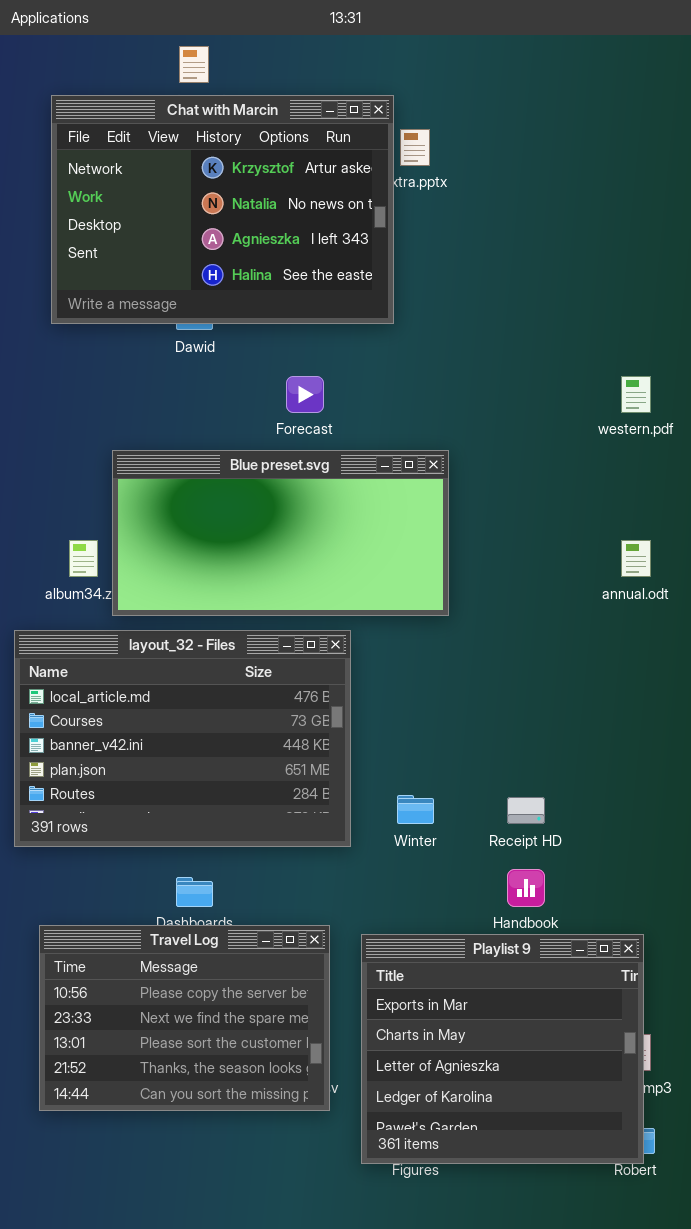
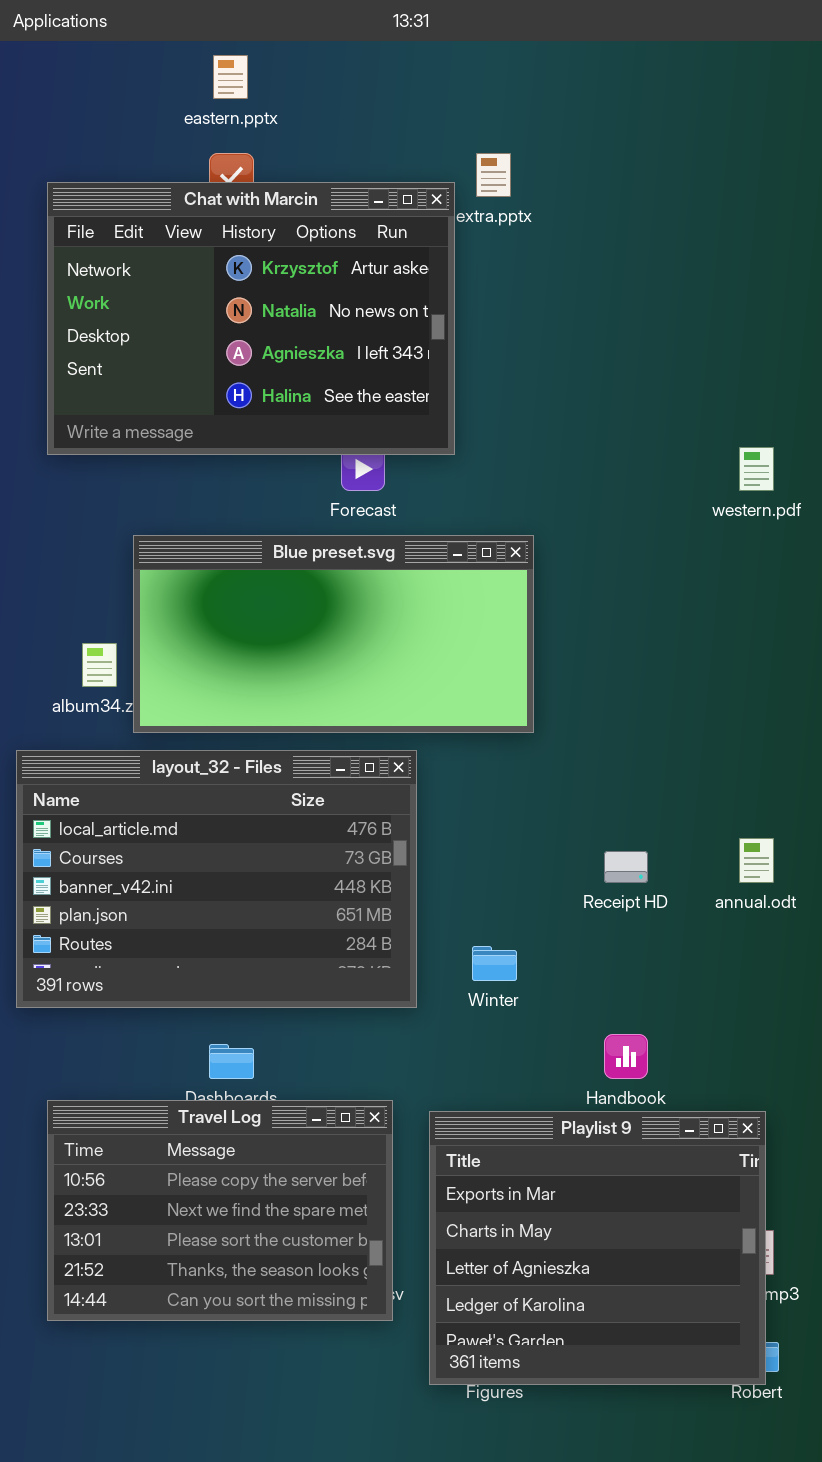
Chat with Marcin: [51,95,394,324] -> [47,182,455,455], moved
annual.odt: [621,540,651,577] -> [739,838,774,883], moved
Receipt HD: [507,797,545,824] -> [604,851,648,883], moved

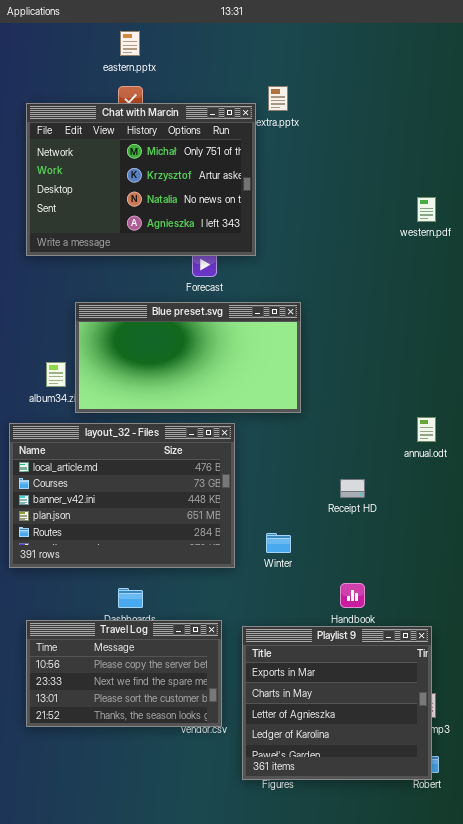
Chat with Marcin: [47,182,455,455] -> [26,103,256,256], scrolled up 1 row
western.pdf: [739,447,774,491] -> [417,197,436,222], moved
annual.odt: [739,838,774,883] -> [417,417,436,442], moved
Travel Log: [47,1100,393,1321] -> [26,620,222,727], resized

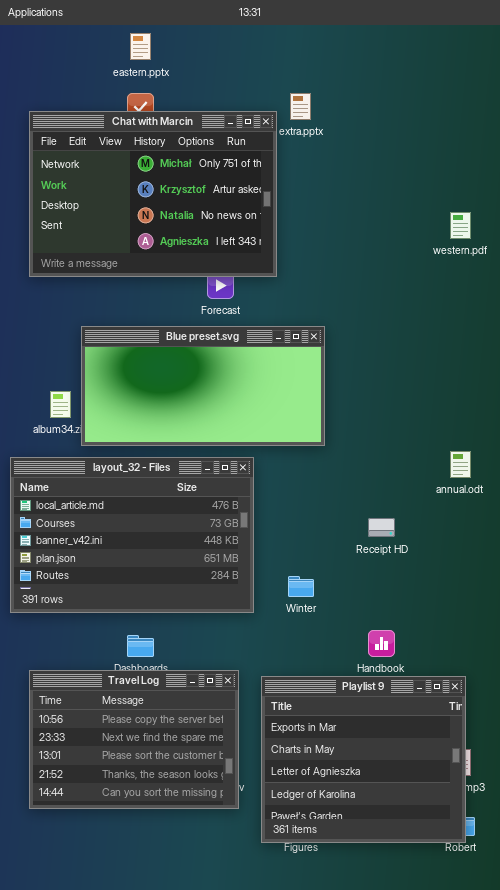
Travel Log: [26,620,222,727] -> [29,670,239,809], resized

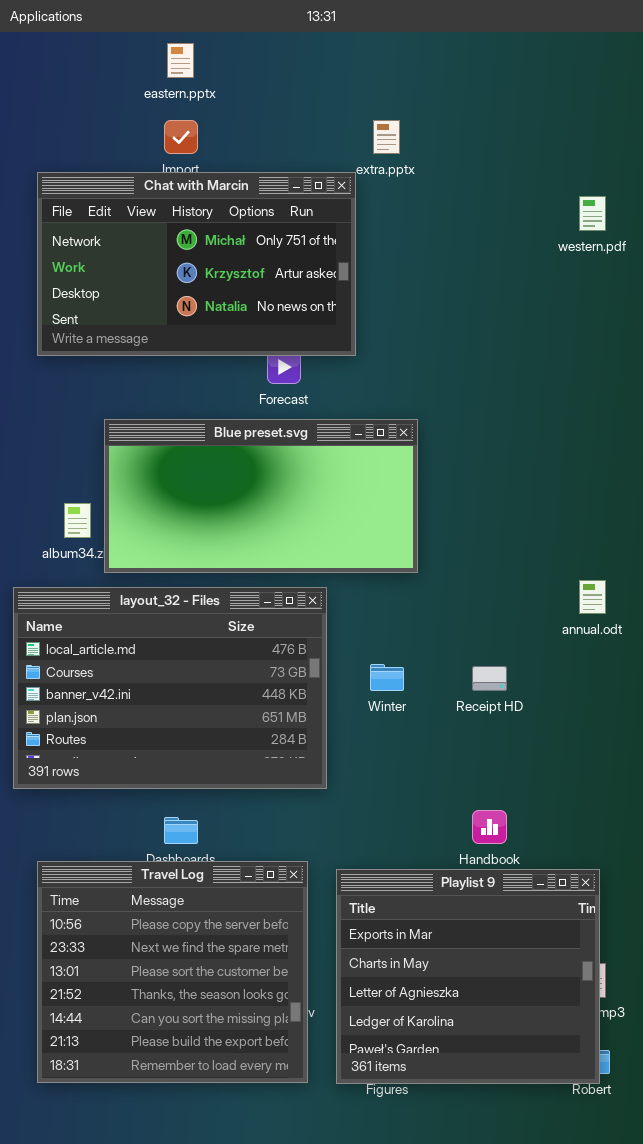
Chat with Marcin: [29,111,277,277] -> [37,172,356,356], resized
western.pdf: [450,212,471,239] -> [579,196,606,231], moved
Winter: [288,576,314,597] -> [370,664,404,691], moved
Travel Log: [29,670,239,809] -> [37,861,308,1083], resized

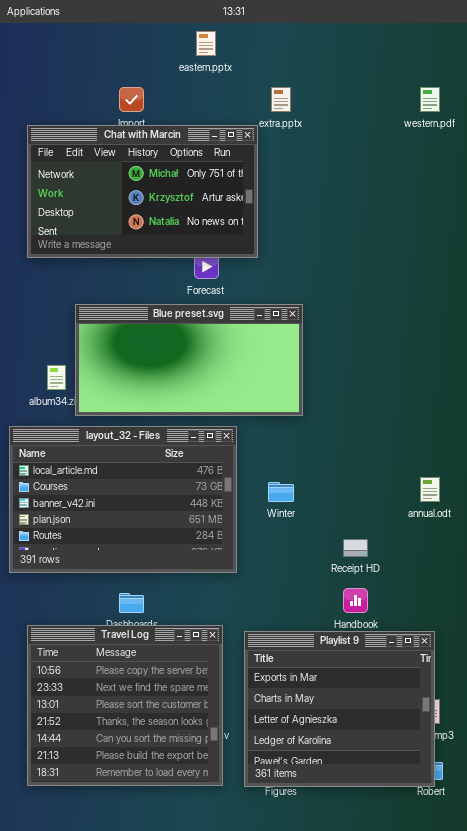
eastern.pptx: [167,43,194,78] -> [196,31,216,56], moved
western.pdf: [579,196,606,231] -> [420,87,440,112], moved
annual.odt: [579,580,606,614] -> [420,477,440,502], moved
Receipt HD: [472,666,507,691] -> [343,539,368,557], moved

